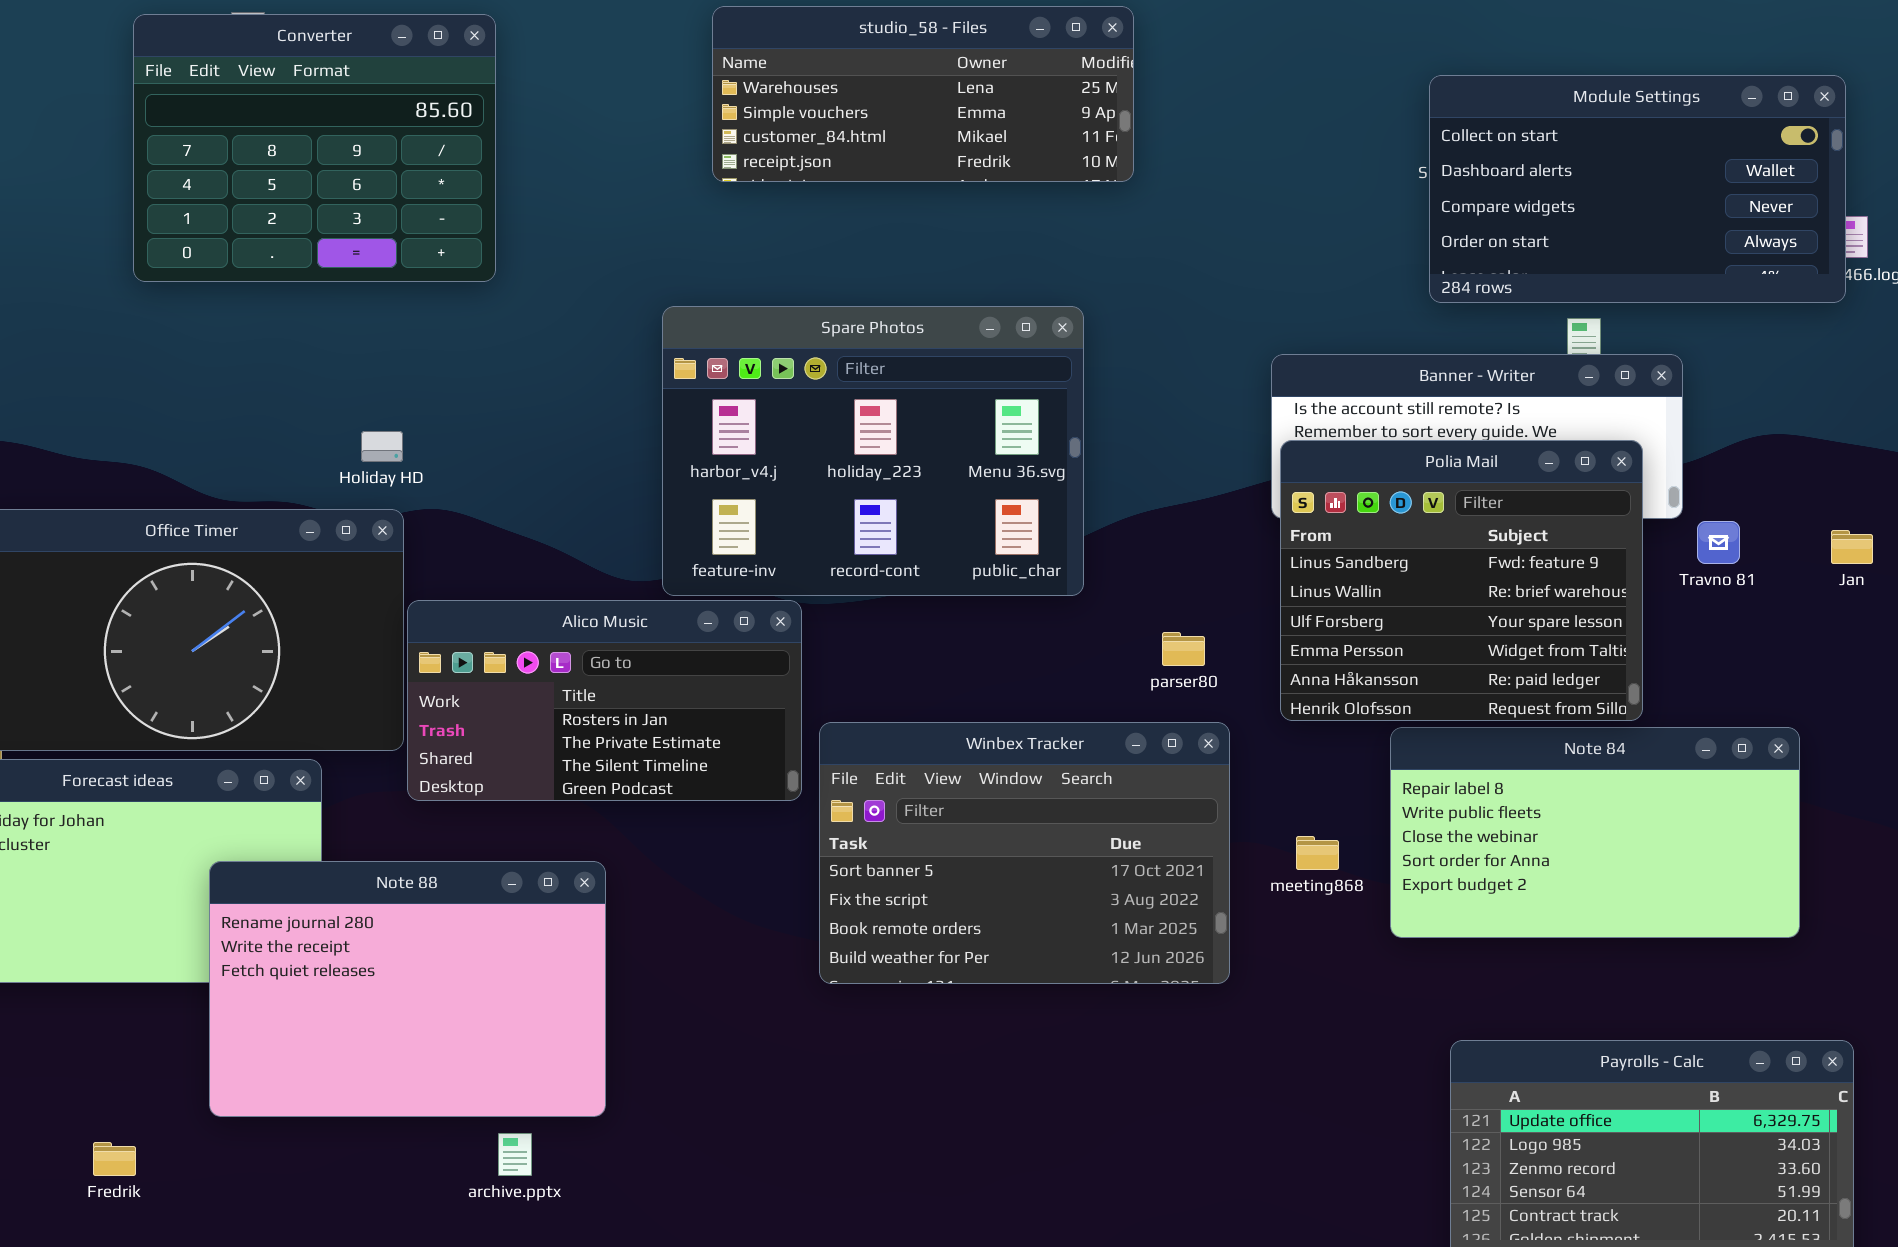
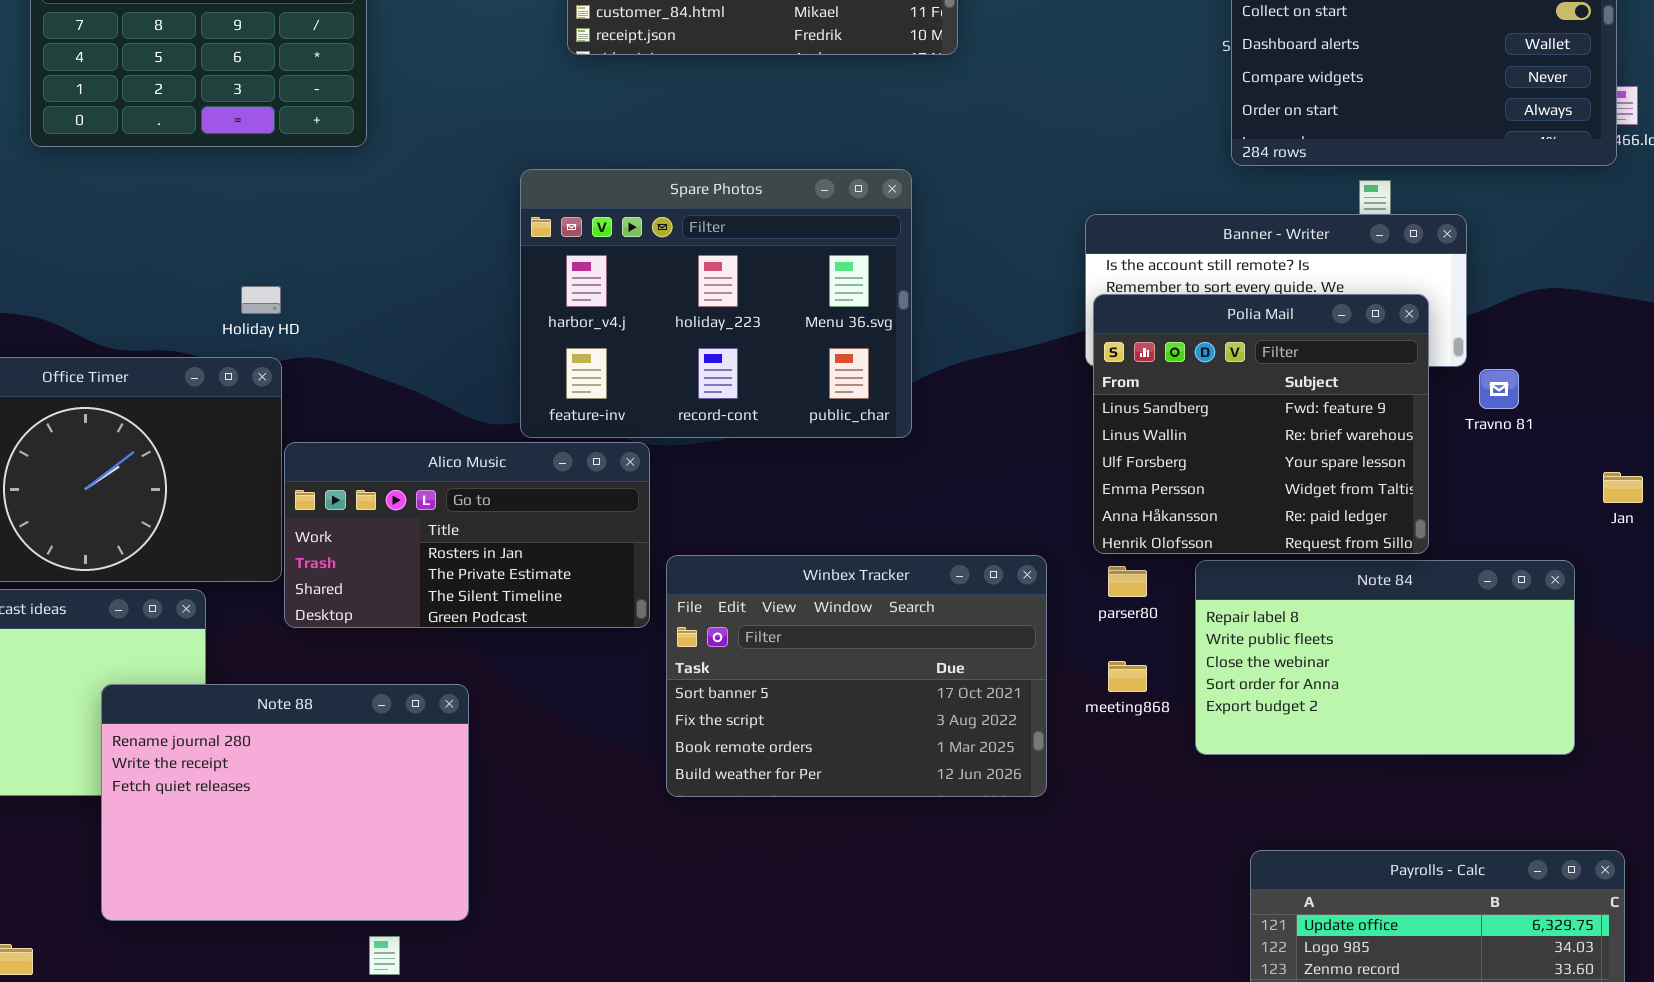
Jan: [1831,530,1873,564] -> [1603,472,1643,503], moved
parser80: [1162,632,1205,666] -> [1108,566,1147,597], moved

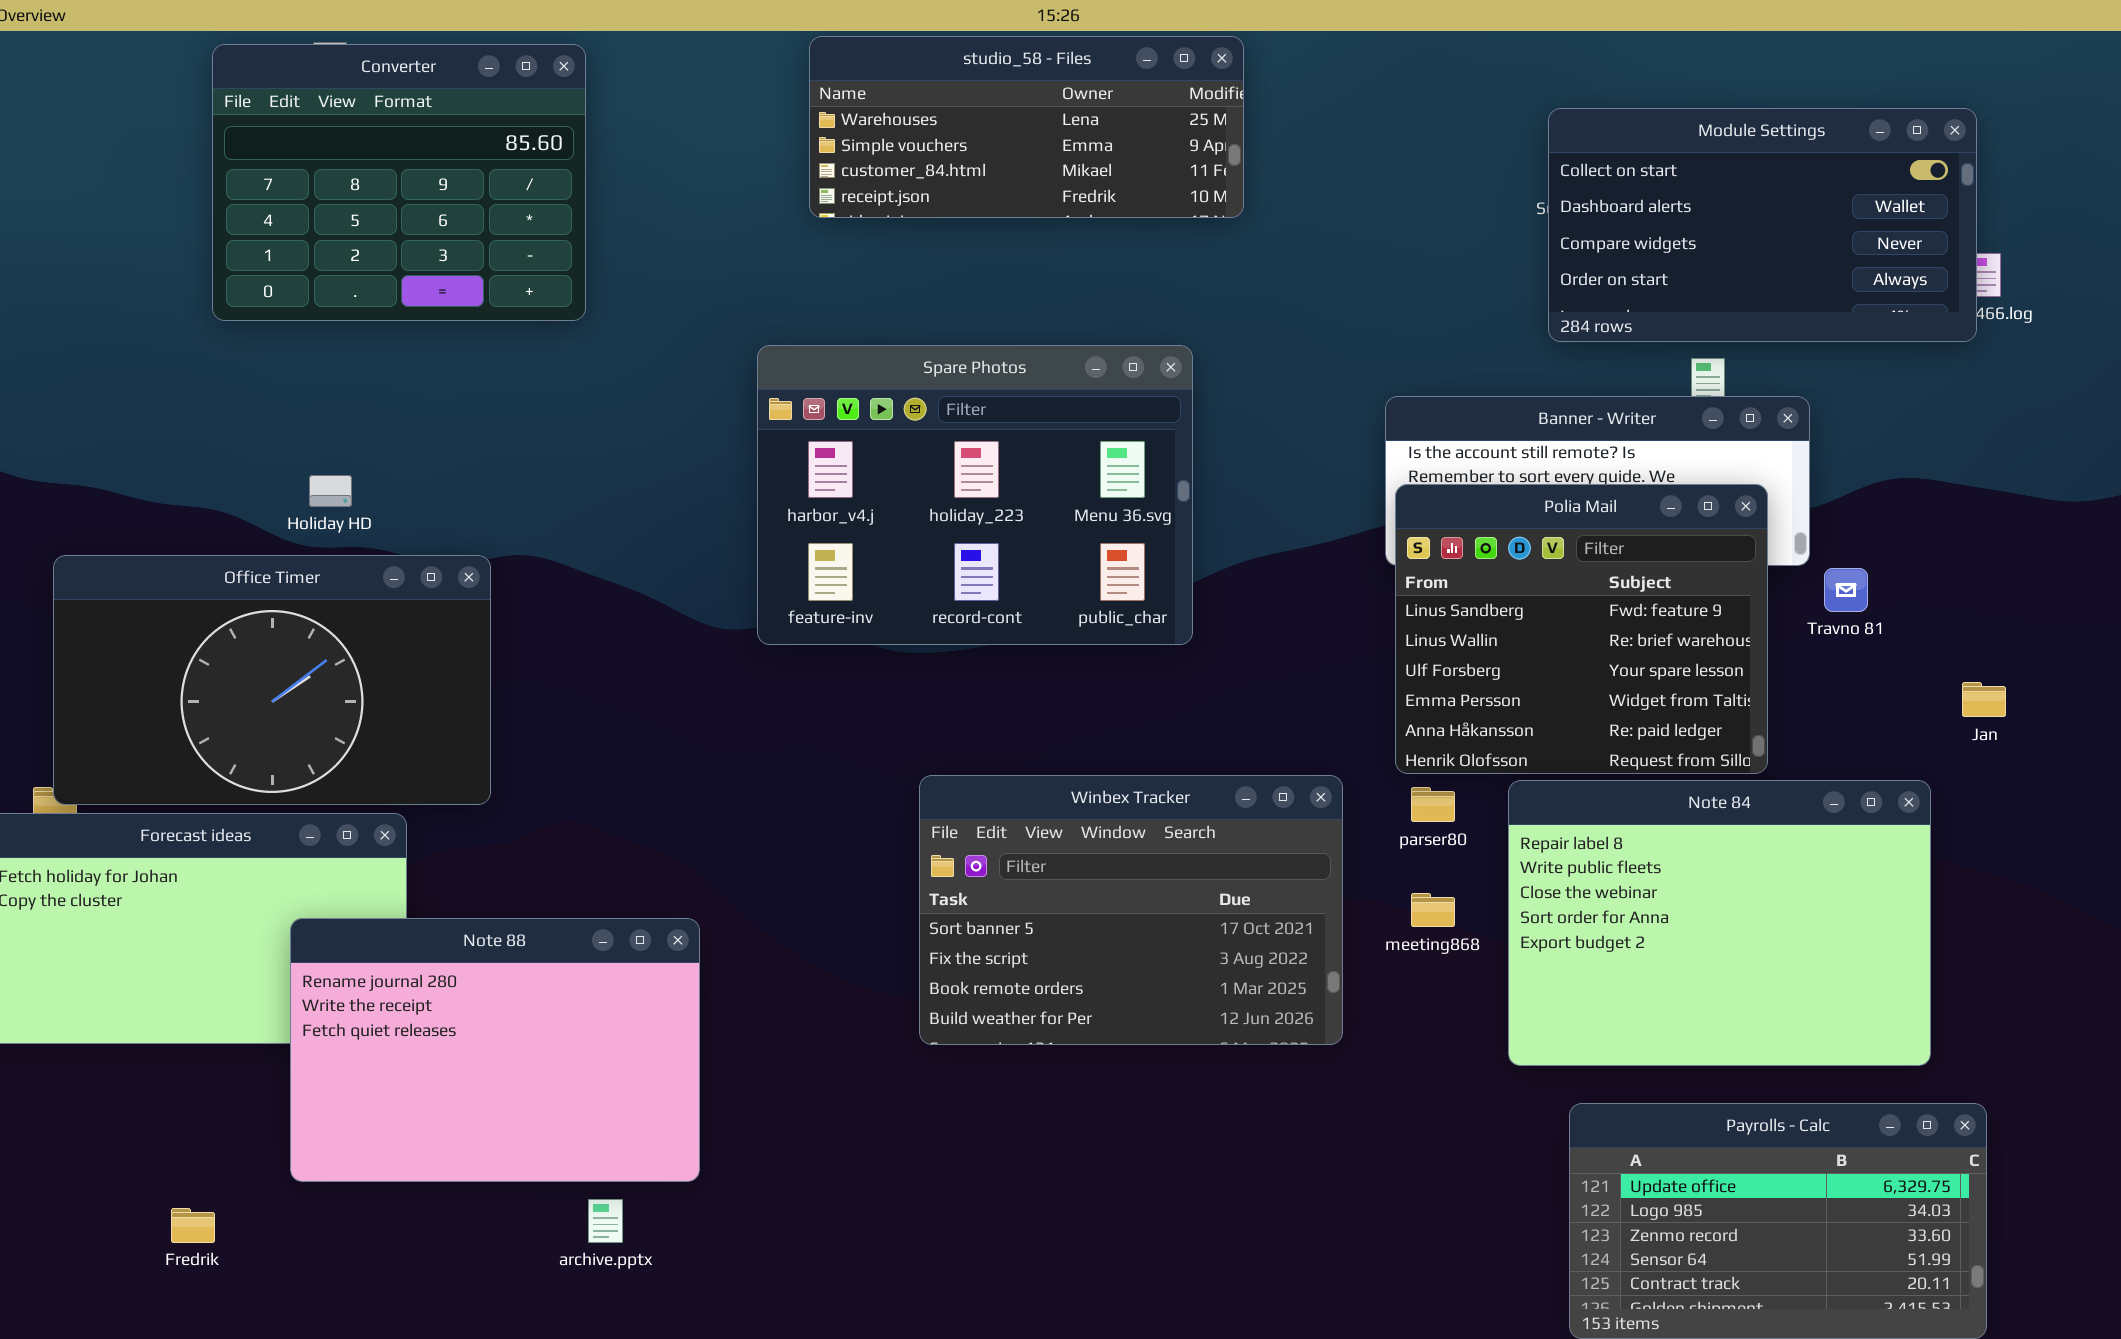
Holiday HD: [241,286,281,314] -> [309,475,352,507], moved
Alico Music: [284,442,650,628] -> none, closed
Note 84: [1195,560,1575,755] -> [1508,780,1931,1066], resized

